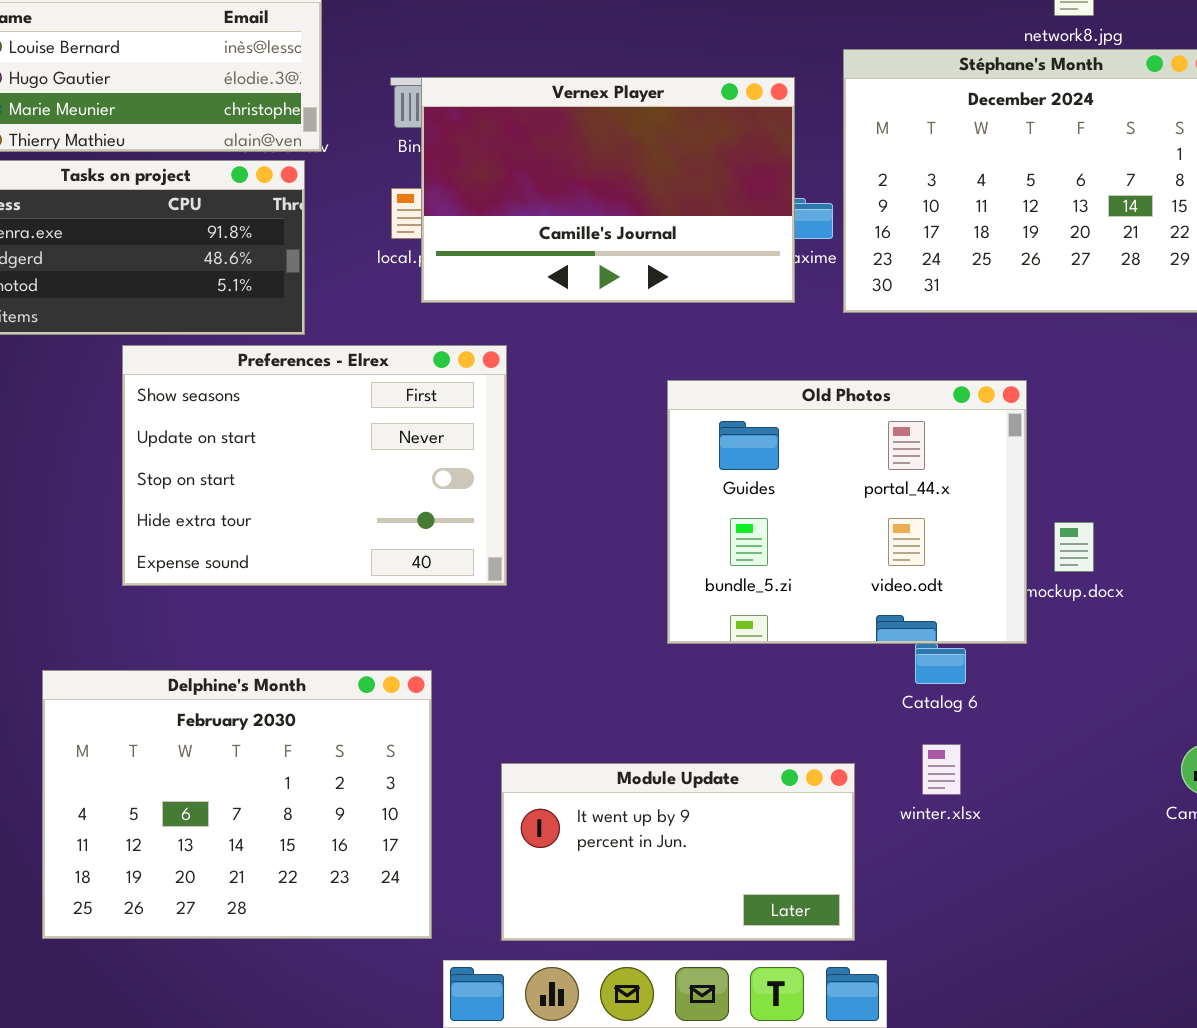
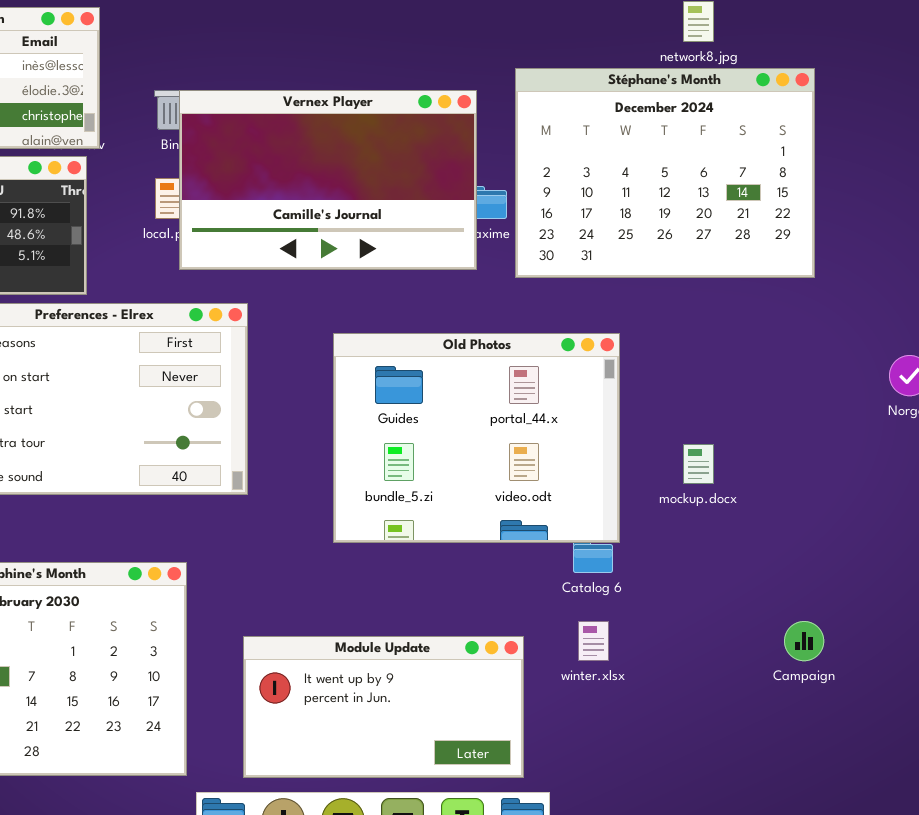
Old Photos: [667,380,1027,644] -> [333,333,620,543], moved

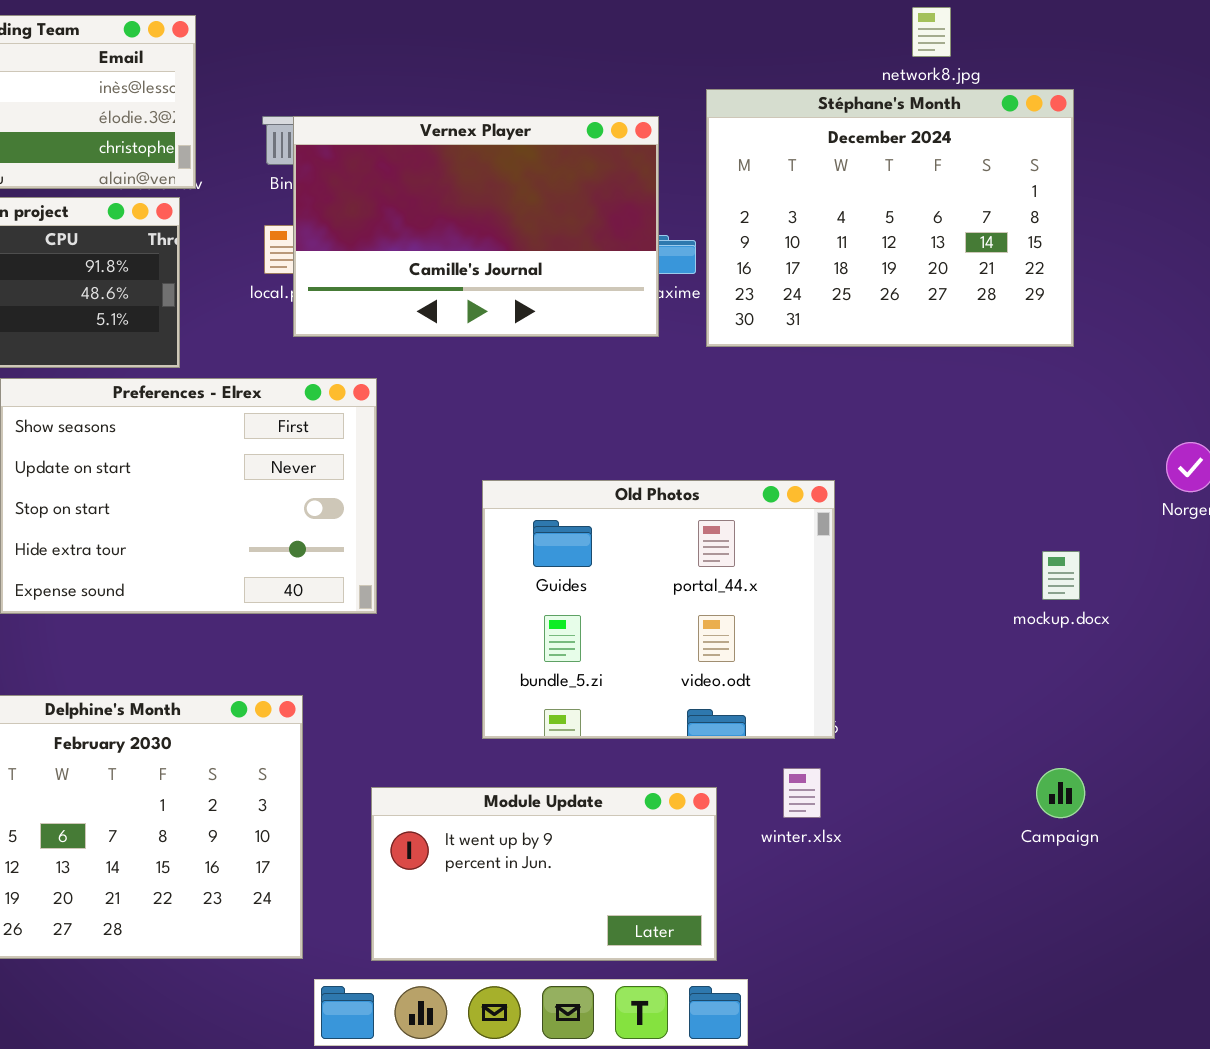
Old Photos: [333,333,620,543] -> [482,480,835,739], moved
mockup.docx: [683,444,714,484] -> [1042,551,1080,600], moved

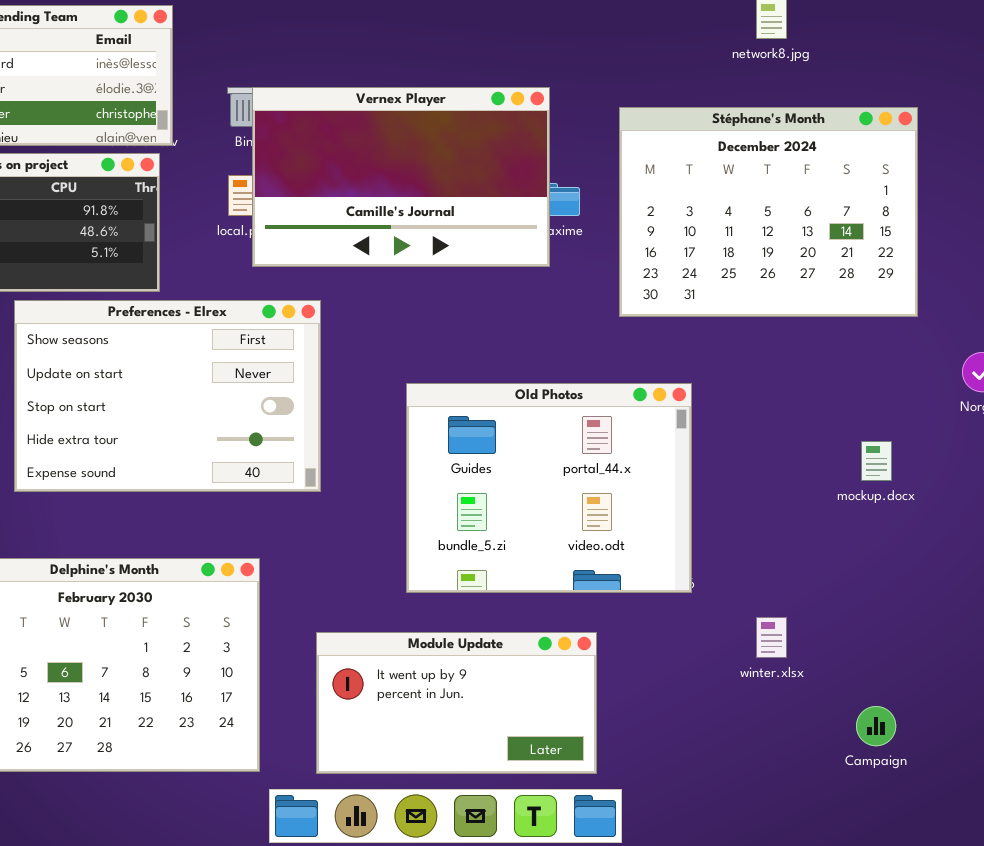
Stéphane's Month: [706,89,1074,347] -> [619,107,918,317], moved
winter.xlsx: [783,768,821,818] -> [756,617,787,658], moved
Campaign: [1036,768,1085,818] -> [856,706,896,746], moved

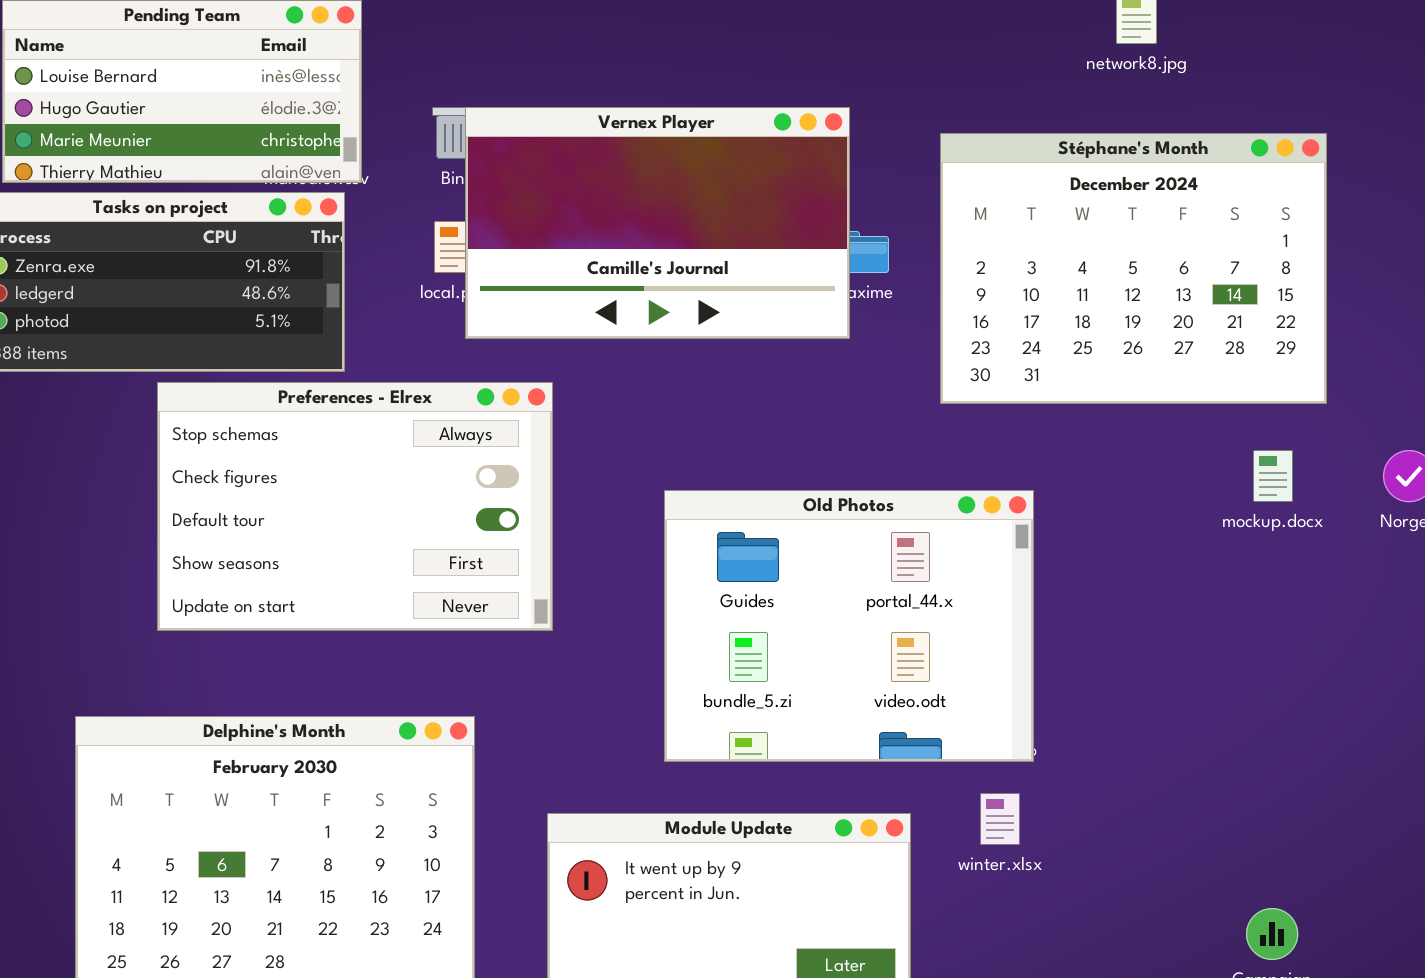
Preferences - Elrex: [14,300,321,492] -> [157,382,553,631], scrolled up 3 rows
mockup.docx: [861,441,892,481] -> [1253,450,1293,502], moved
winter.xlsx: [756,617,787,658] -> [980,793,1020,845], moved

